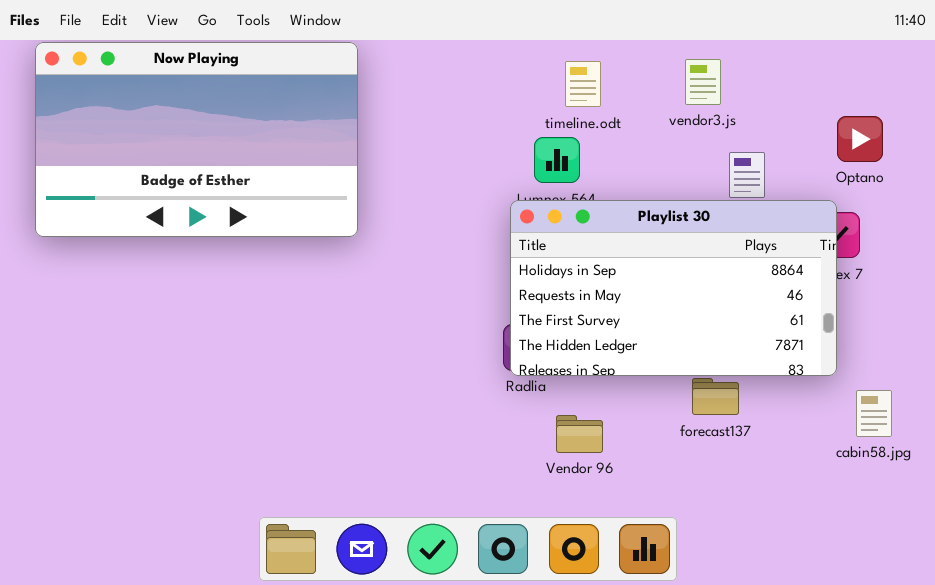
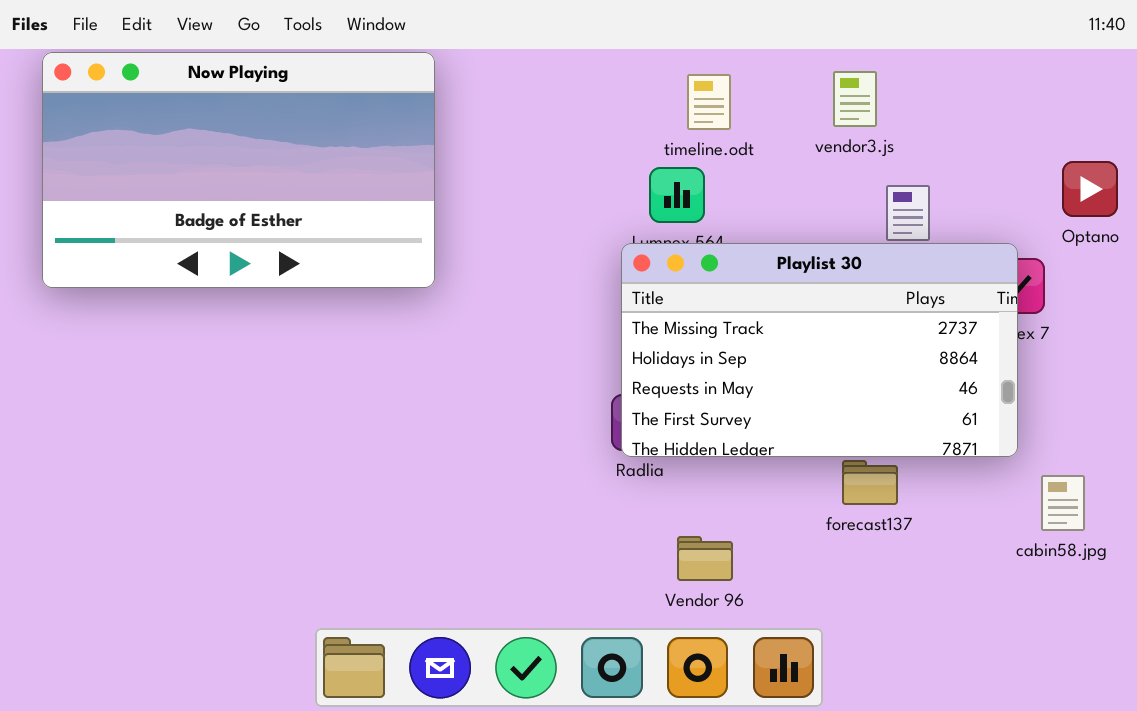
Optano: [837,116,883,162] -> [1062,161,1118,217], moved
Playlist 30: [510,200,837,376] -> [621,243,1018,457], scrolled up 1 row
Vendor 96: [556,415,603,453] -> [677,536,733,581], moved

